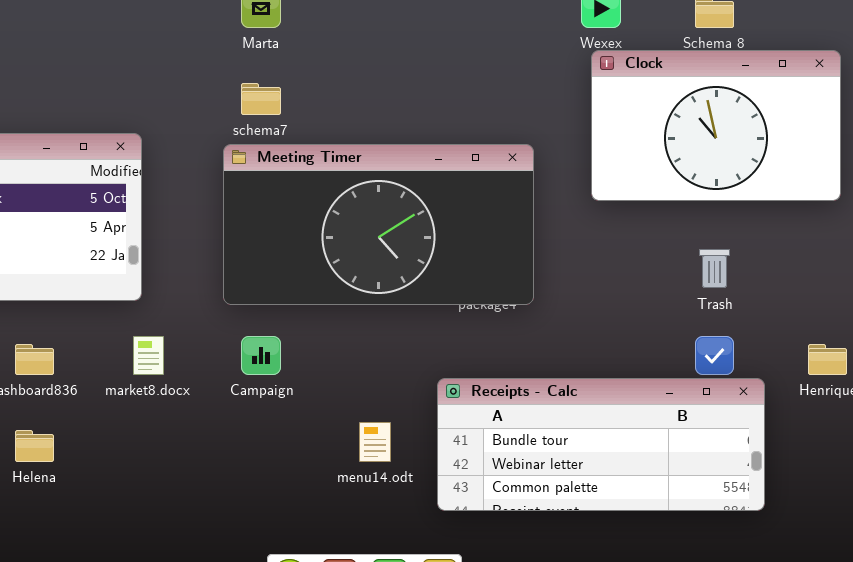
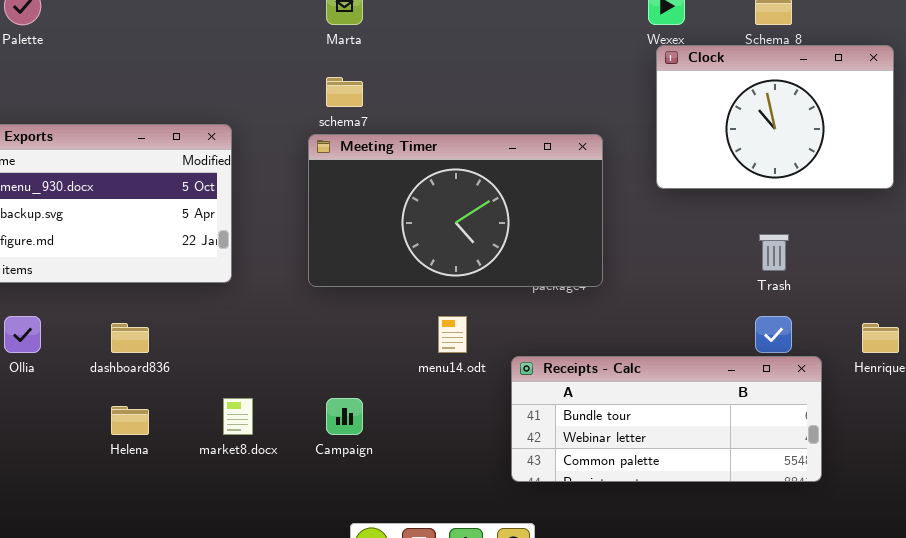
market8.docx: [133,336,164,375] -> [223,398,253,435], moved
Campaign: [241,336,281,375] -> [326,398,363,435], moved
menu14.odt: [359,422,391,462] -> [438,316,467,353], moved

